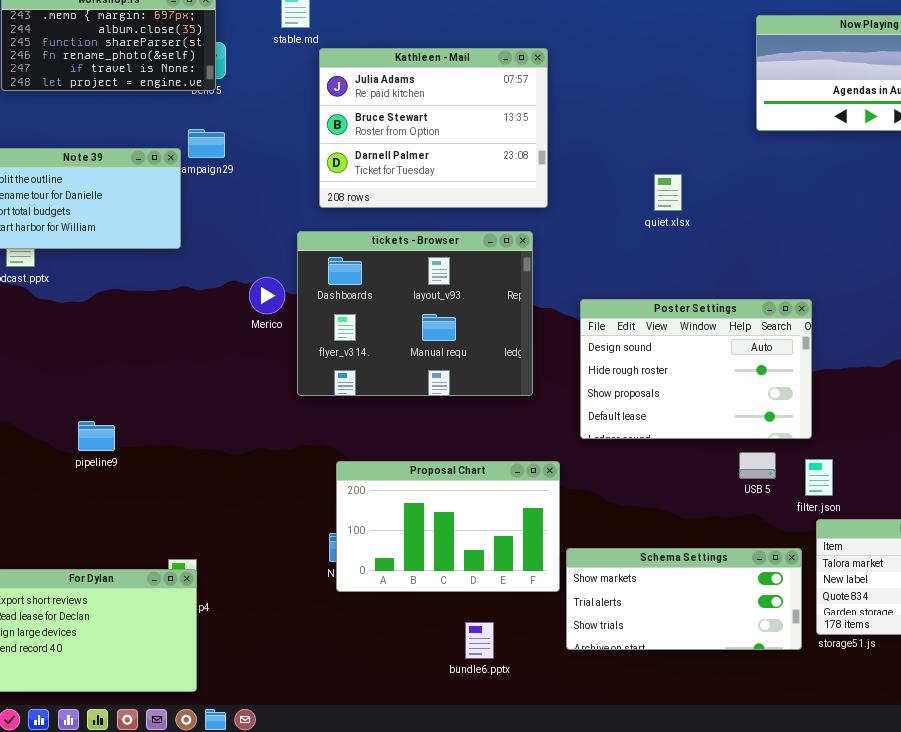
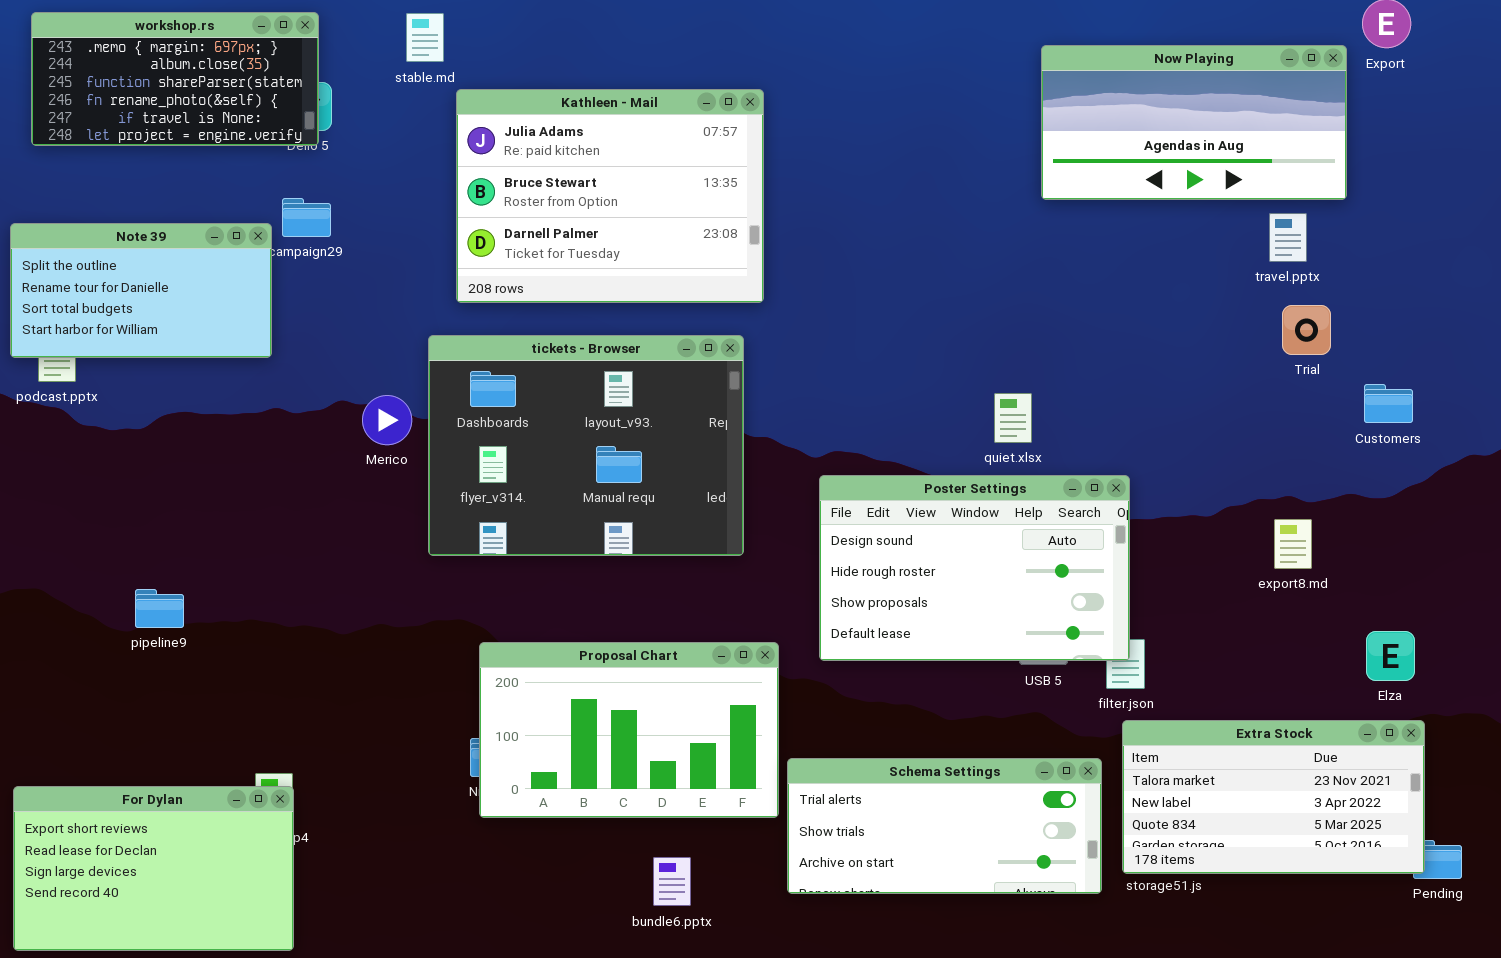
quiet.xlsx: [654,174,682,211] -> [994,393,1032,443], moved
Poster Settings: [580,299,812,439] -> [819,475,1130,661], moved
Schema Settings: [566,548,802,650] -> [787,758,1102,894], scrolled down 1 row

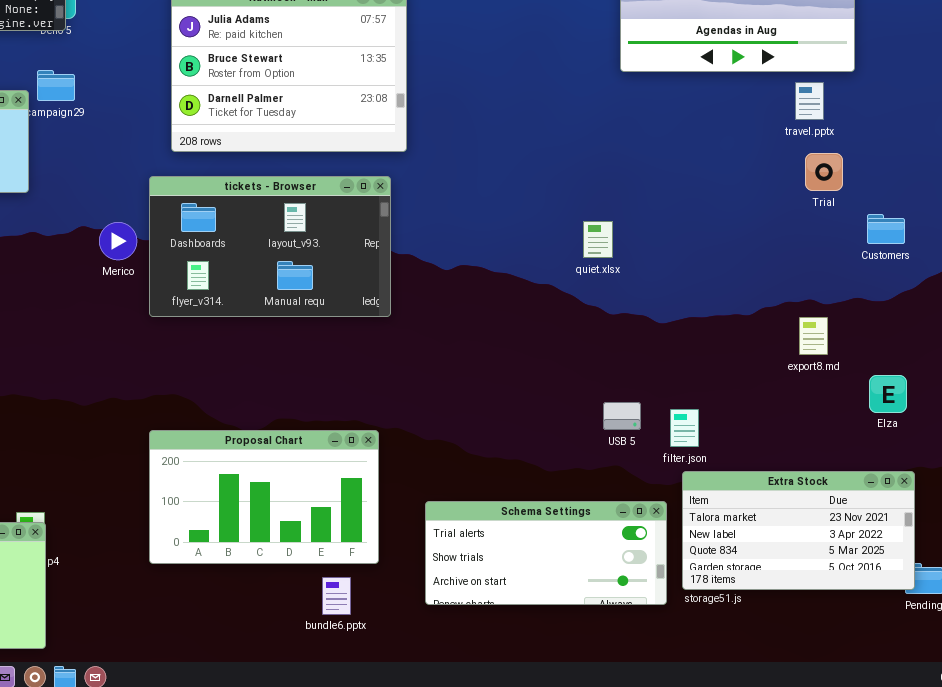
tickets - Browser: [428,335,744,556] -> [149,176,391,317], resized
Poster Settings: [819,475,1130,661] -> none, closed
Elza: [1366,631,1415,681] -> [869,375,907,413], moved
Proposal Chart: [479,642,779,818] -> [149,430,379,564], moved

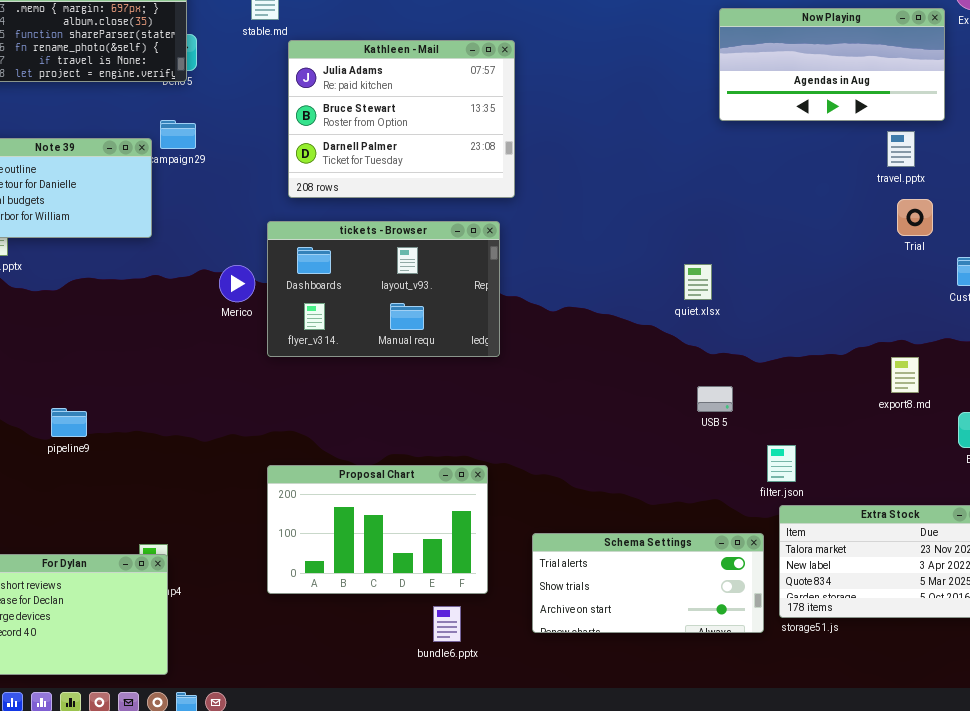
USB 5: [603,402,641,430] -> [697,386,733,412], moved

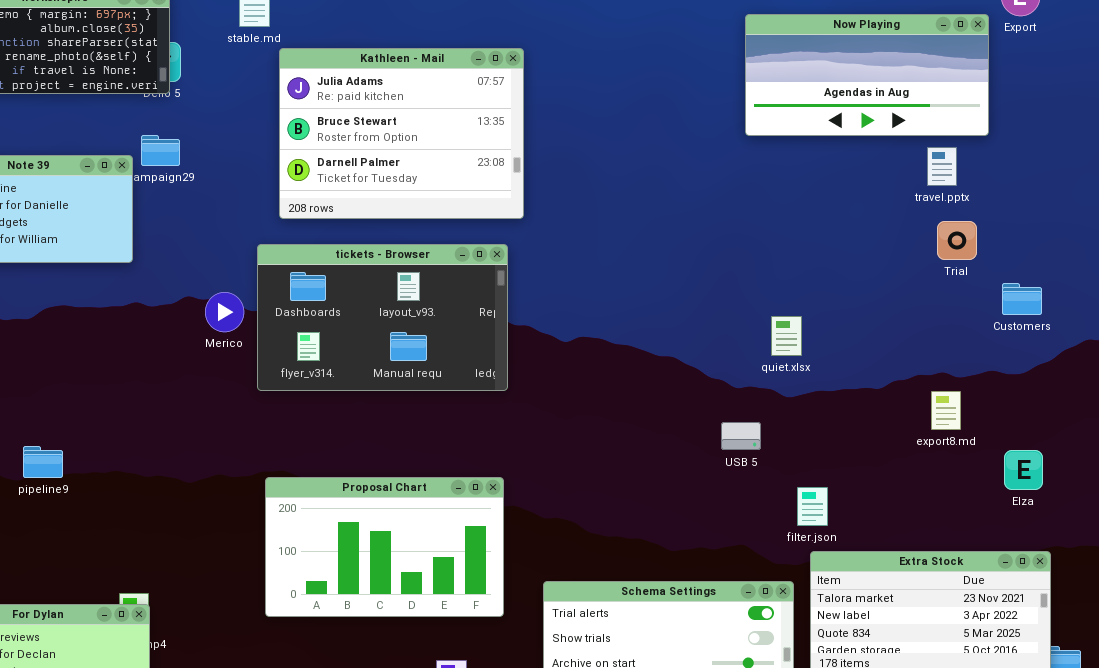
quiet.xlsx: [684,264,712,300] -> [771,316,802,356], moved
Proposal Chart: [267,465,488,594] -> [265,477,504,617], moved

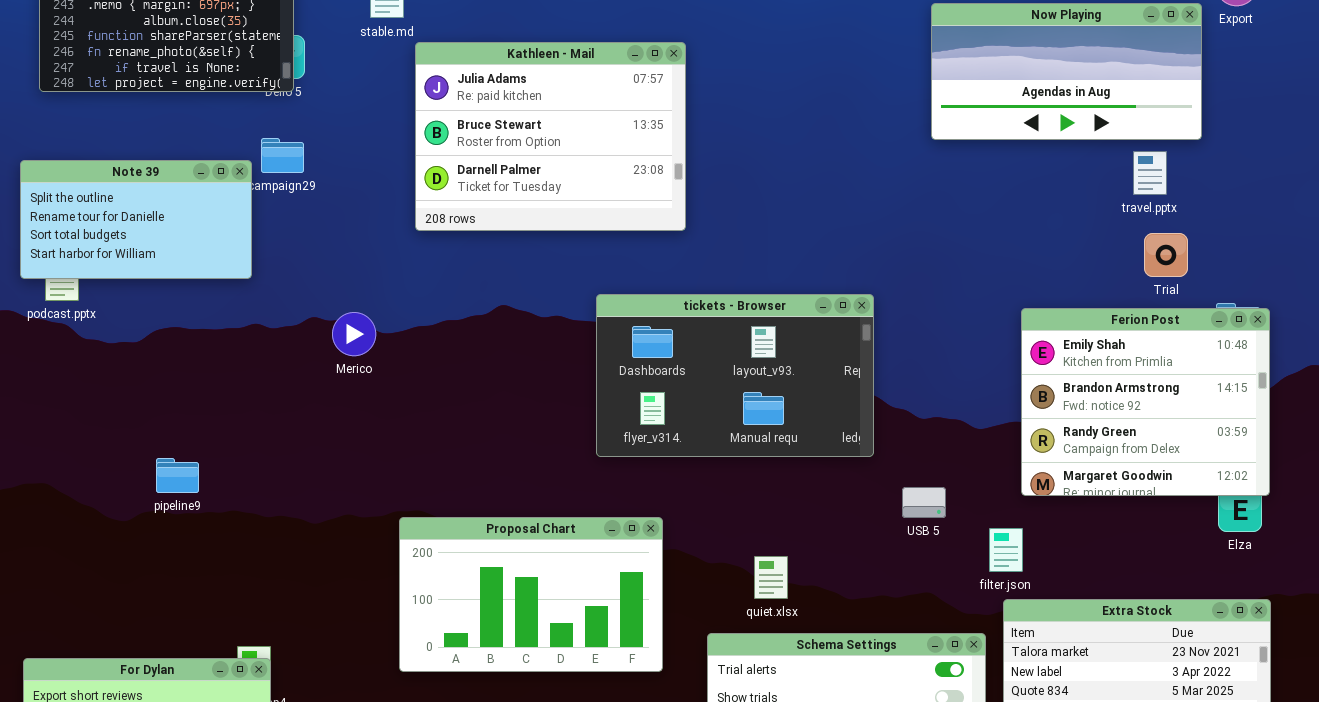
tickets - Browser: [257,244,508,391] -> [596,294,874,457], moved
Ferion Post: none -> [1021,308,1270,496], opened
quiet.xlsx: [771,316,802,356] -> [754,556,788,599], moved
USB 5: [721,422,761,450] -> [902,487,946,518], moved
pipeline9: [23,446,63,478] -> [156,458,199,493], moved

